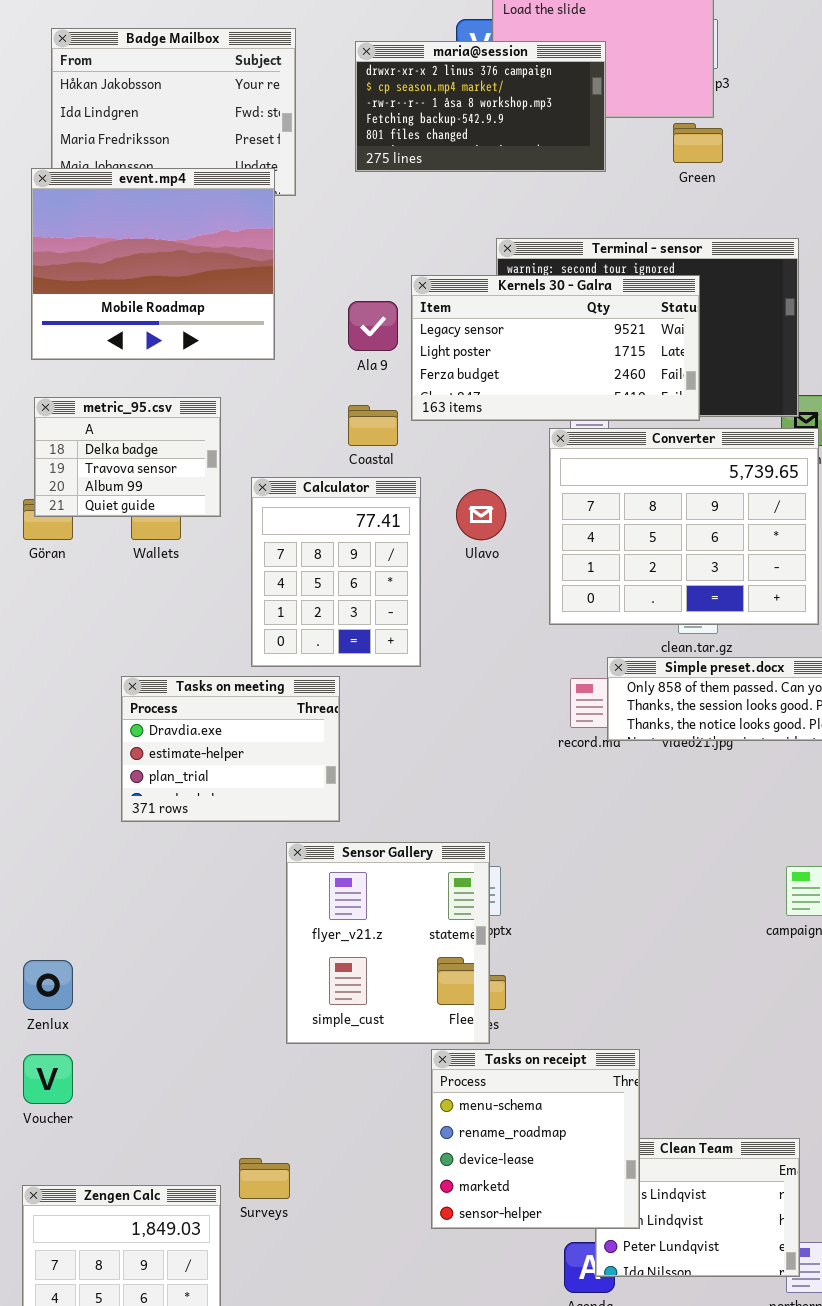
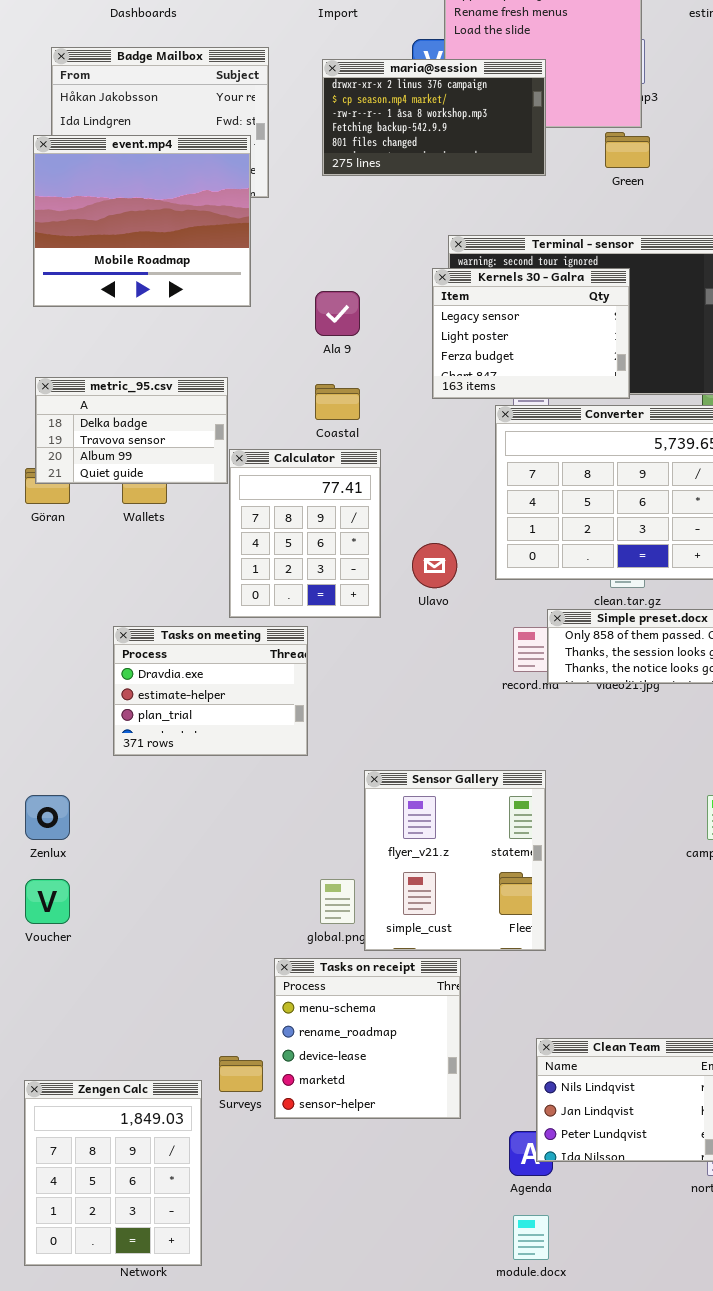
event.mp4: [31,168,275,360] -> [33,135,251,307], moved
Kernels 30 - Galra: [411,275,700,421] -> [432,268,630,399], resized
metric_95.csv: [34,397,221,517] -> [35,377,228,484], resized
Ulavo: [456,489,506,540] -> [412,543,457,588], moved
Sensor Gallery: [286,842,490,1044] -> [364,770,546,951], moved
Zenlux: [23,960,73,1010] -> [25,795,70,840], moved
Tasks on receipt: [431,1049,640,1229] -> [274,958,461,1119], moved
Voucher: [23,1054,73,1104] -> [25,879,70,924], moved

